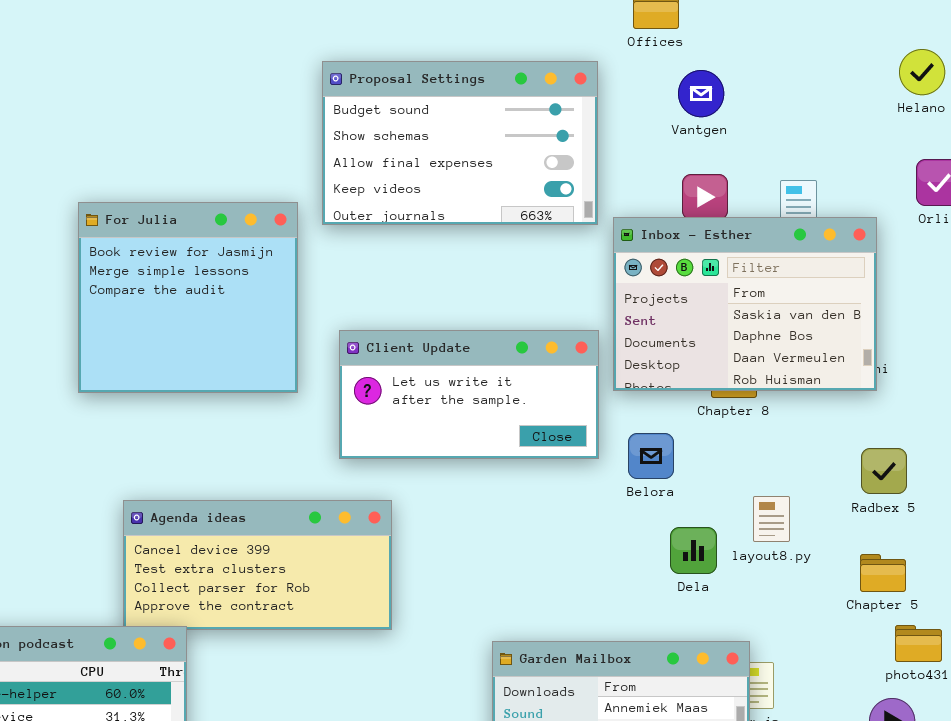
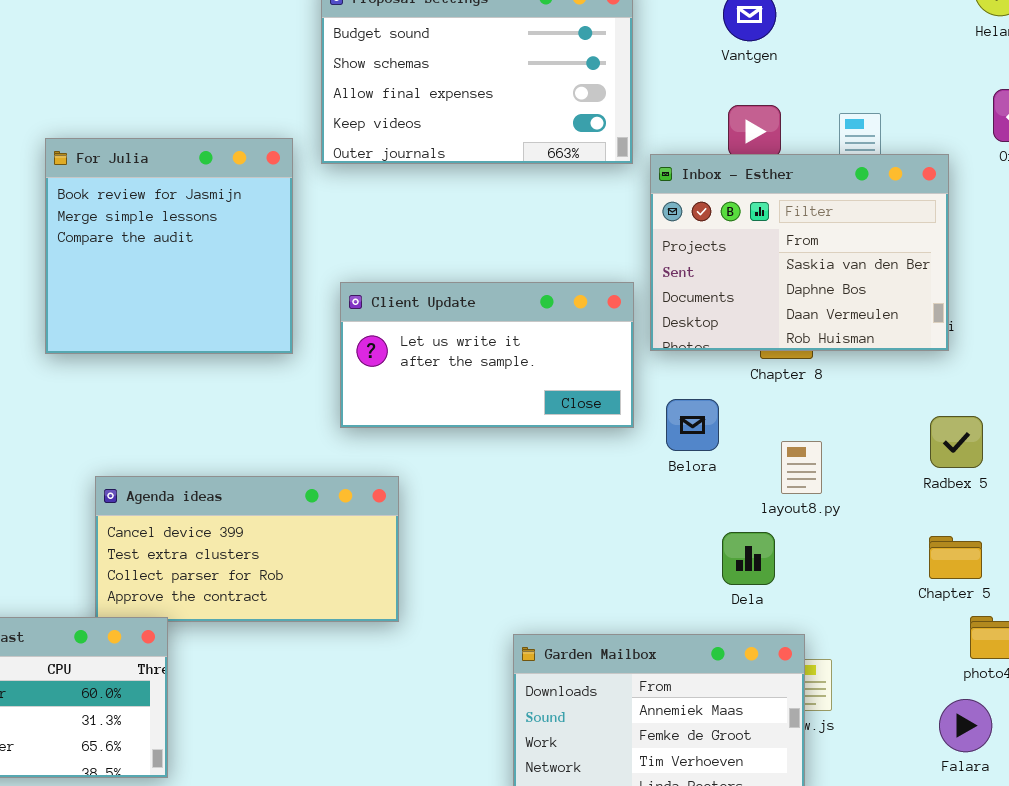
layout8.py: [753,496,790,542] -> [781,441,822,494], moved
Dela: [670,527,717,574] -> [722,532,775,585], moved

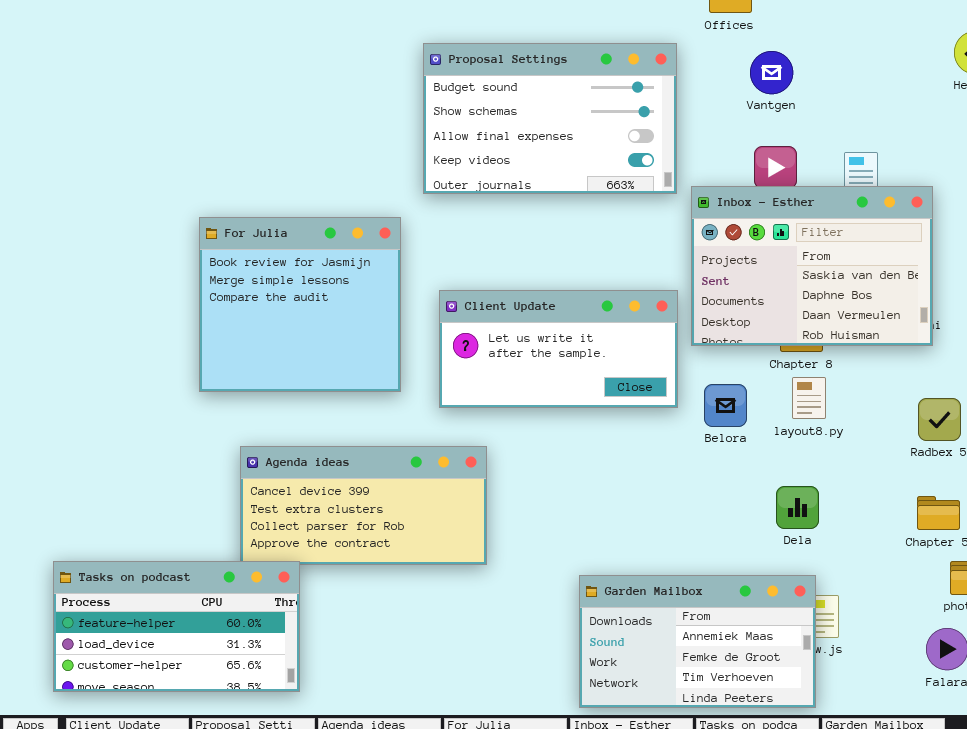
For Julia: [45,138,293,354] -> [199,217,401,392], moved
layout8.py: [781,441,822,494] -> [792,377,826,419], moved
Dela: [722,532,775,585] -> [776,486,819,529], moved

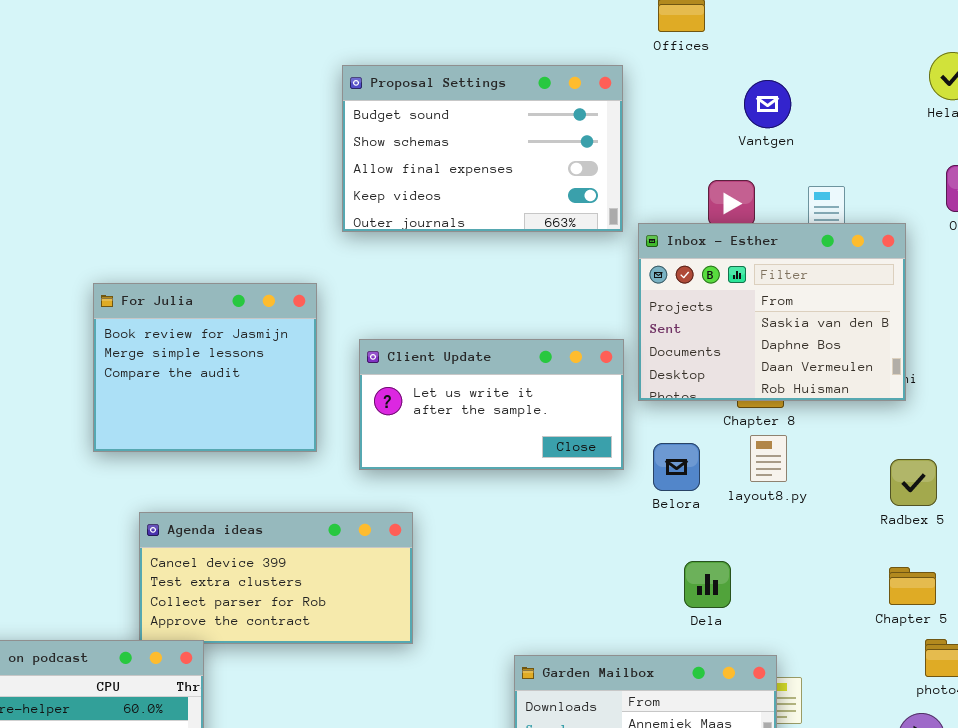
Vantgen: [750,51,793,94] -> [744,80,791,128], moved
For Julia: [199,217,401,392] -> [93,283,317,452], resized
Dela: [776,486,819,529] -> [684,561,731,608], moved

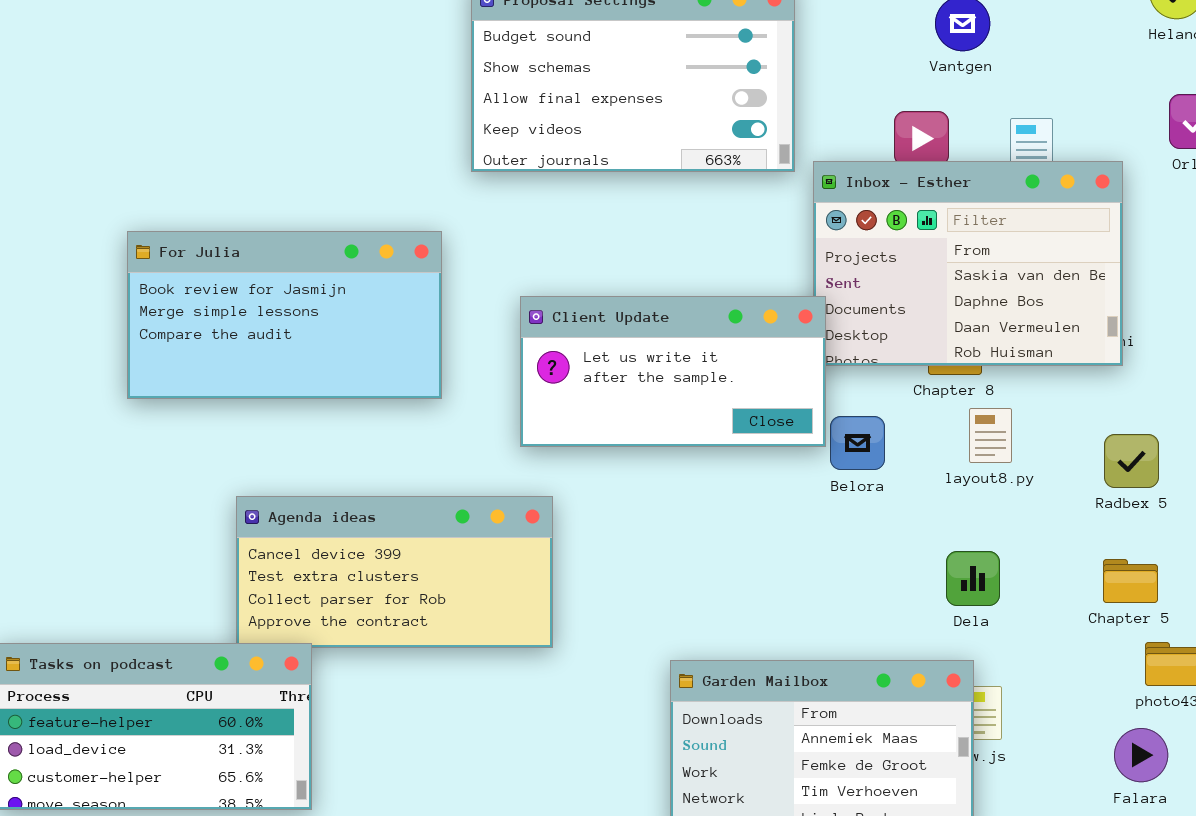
For Julia: [93,283,317,452] -> [127,231,442,399], resized
Client Update: [359,339,624,470] -> [520,296,826,447], moved
layout8.py: [750,435,787,482] -> [969,408,1012,463], moved
Dela: [684,561,731,608] -> [946,551,1000,606], moved

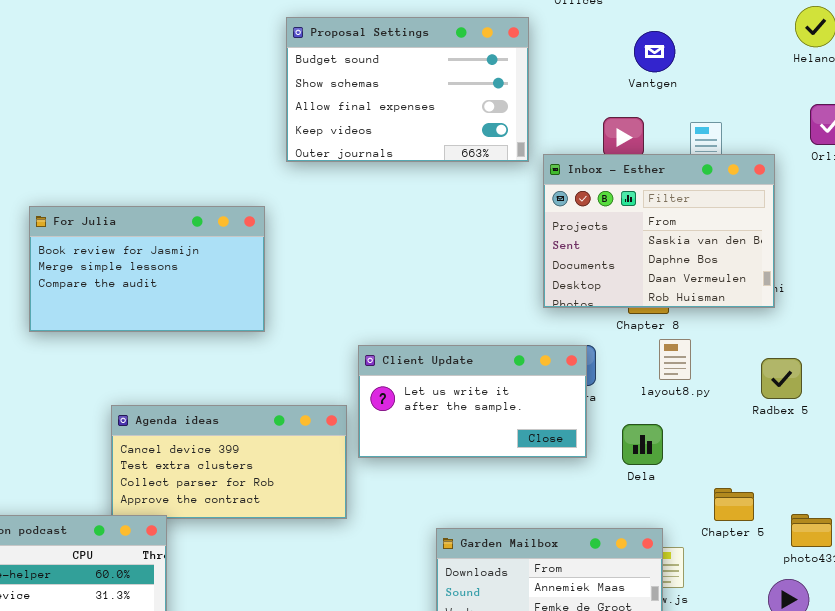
Client Update: [520,296,826,447] -> [358,345,587,458], moved
Dela: [946,551,1000,606] -> [622,424,663,465], moved
Chapter 5: [1103,559,1158,603] -> [714,488,754,521], moved

